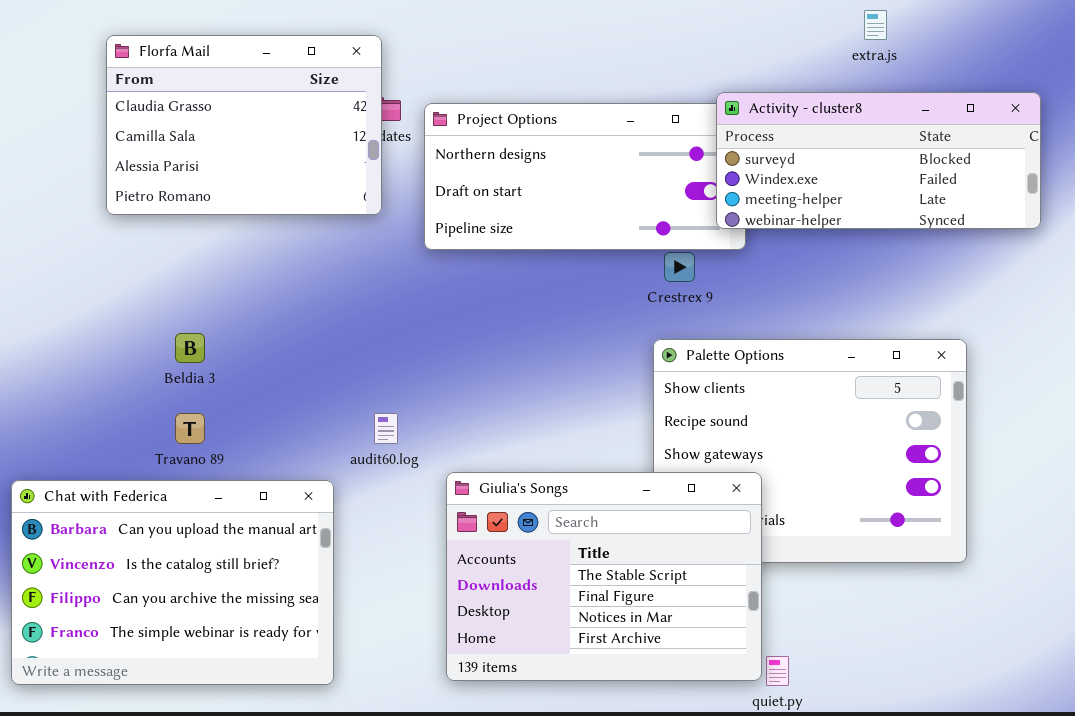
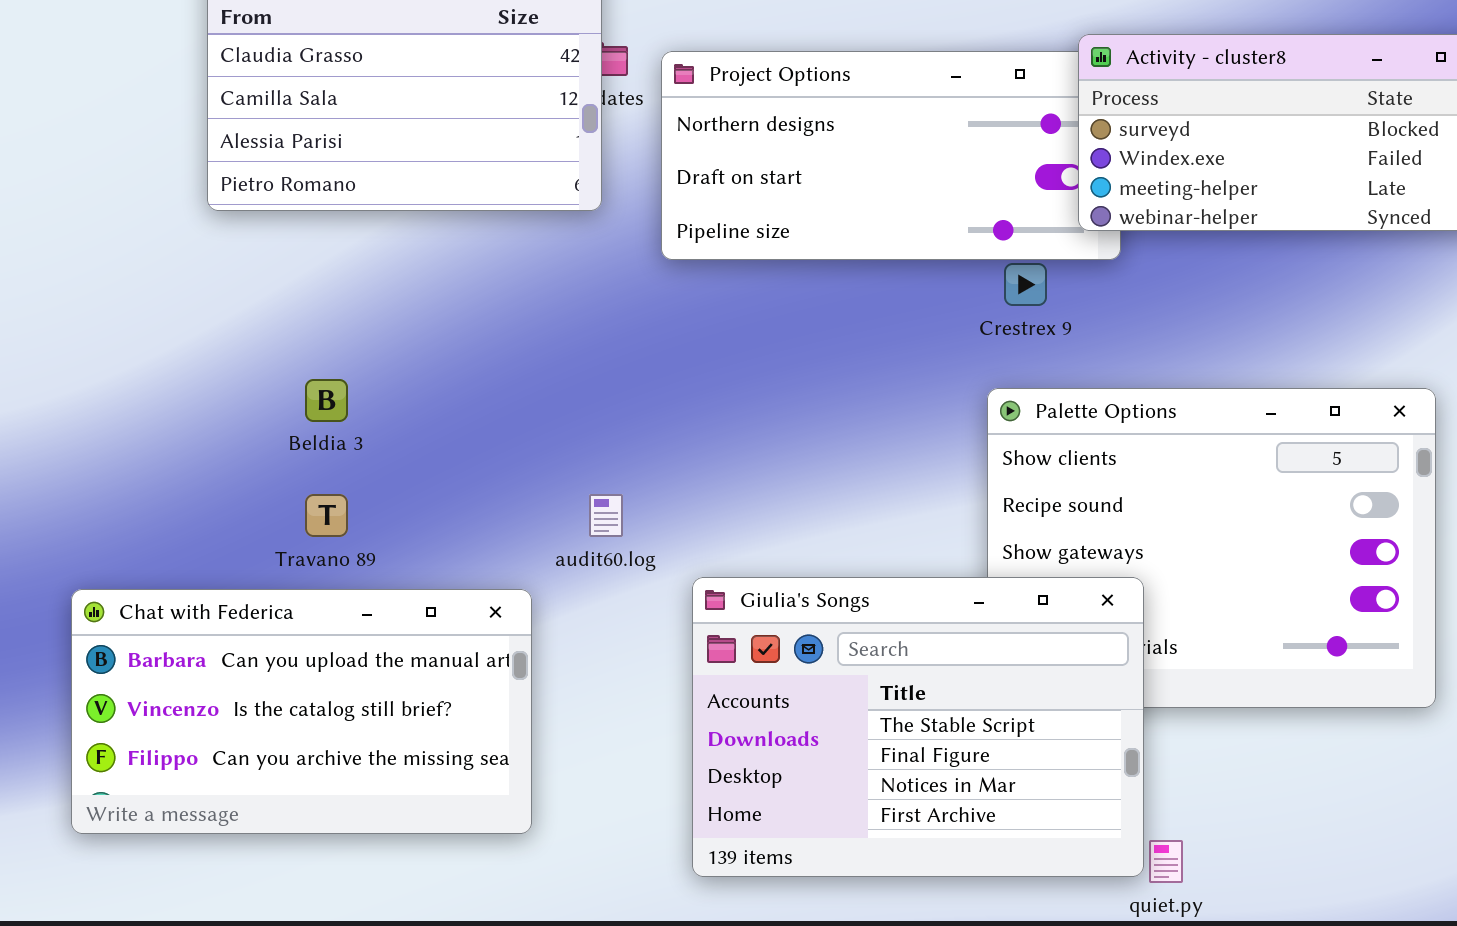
Chat with Federica: [11,480,334,685] -> [71,589,532,834], resized

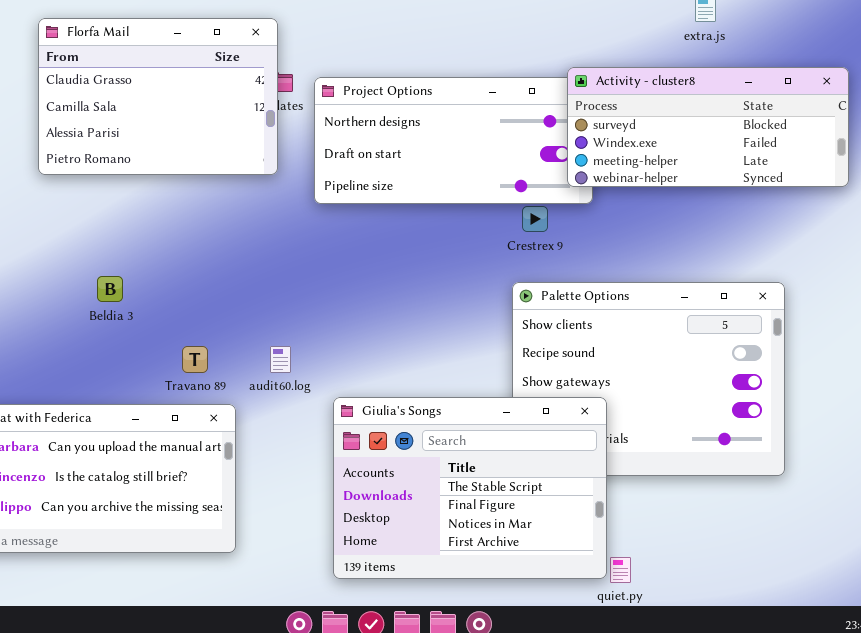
Travano 89: [305,494,348,537] -> [182,346,208,373], moved

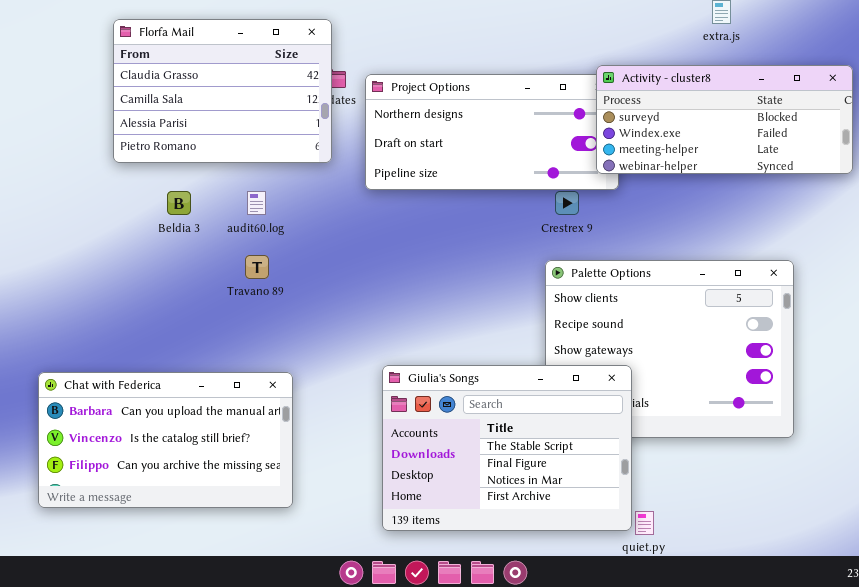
Beldia 3: [97,276,123,302] -> [167,191,191,215], moved
Travano 89: [182,346,208,373] -> [245,255,269,279], moved
audit60.log: [270,346,291,373] -> [247,191,266,215], moved

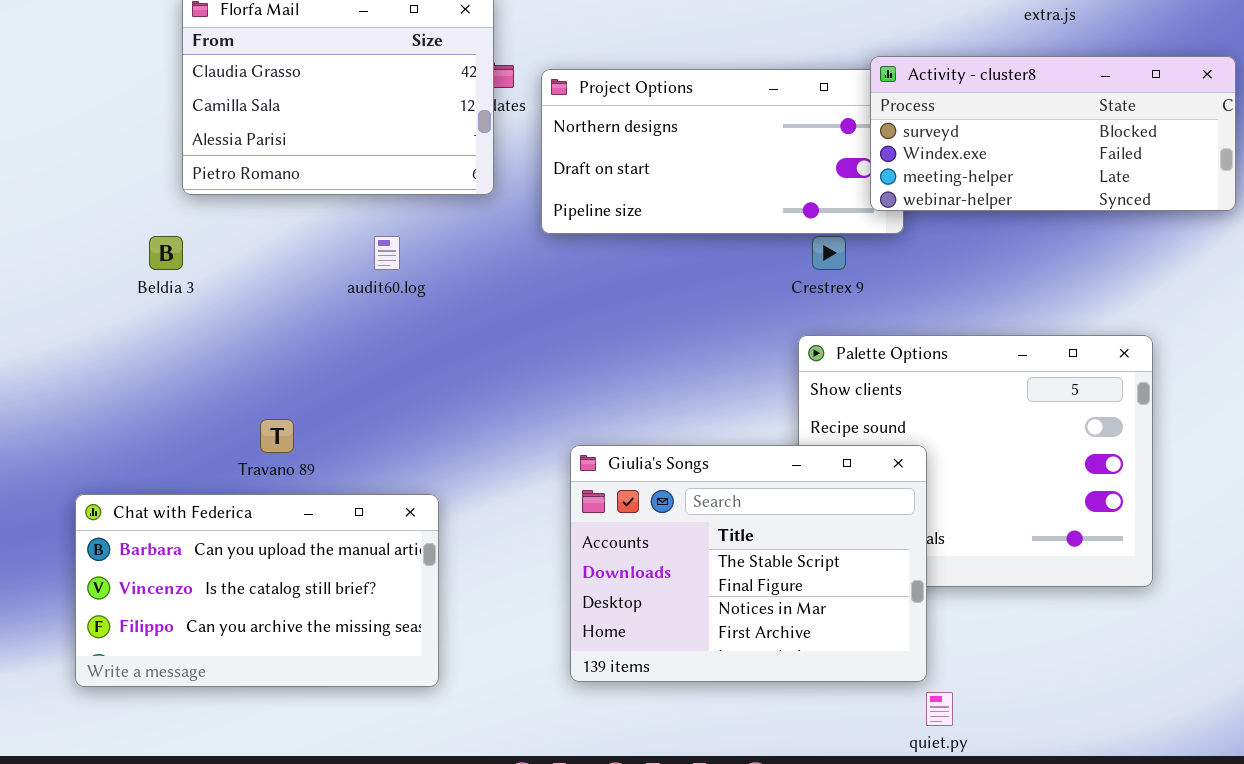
Beldia 3: [167,191,191,215] -> [149,236,183,270], moved
Travano 89: [245,255,269,279] -> [260,419,294,453], moved
Giulia's Songs: [382,365,632,531] -> [570,445,927,682], moved

